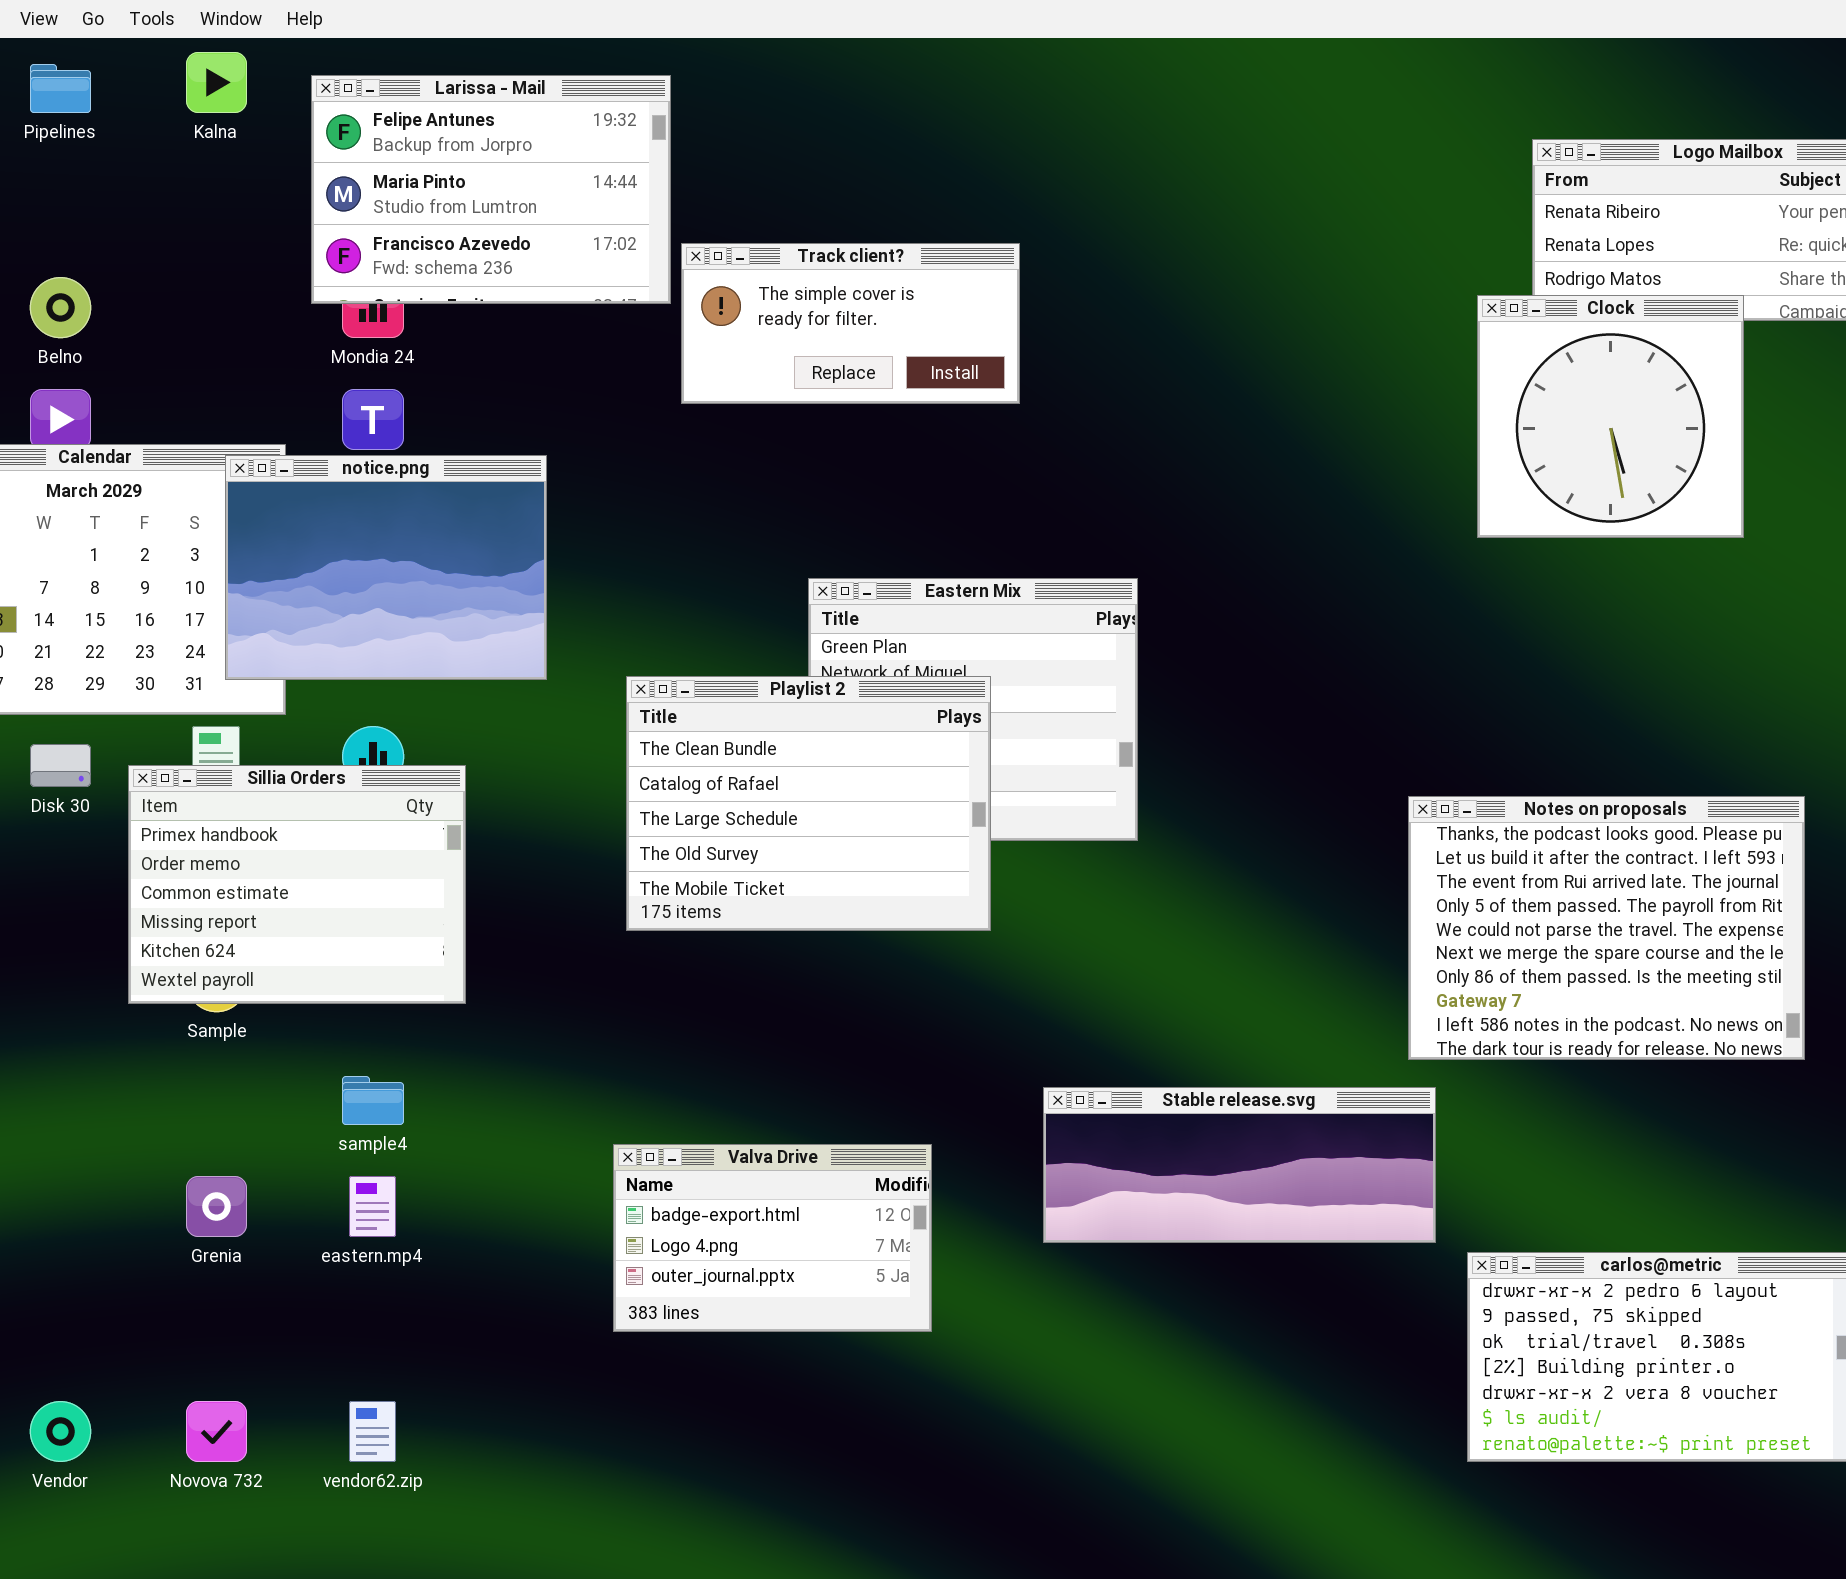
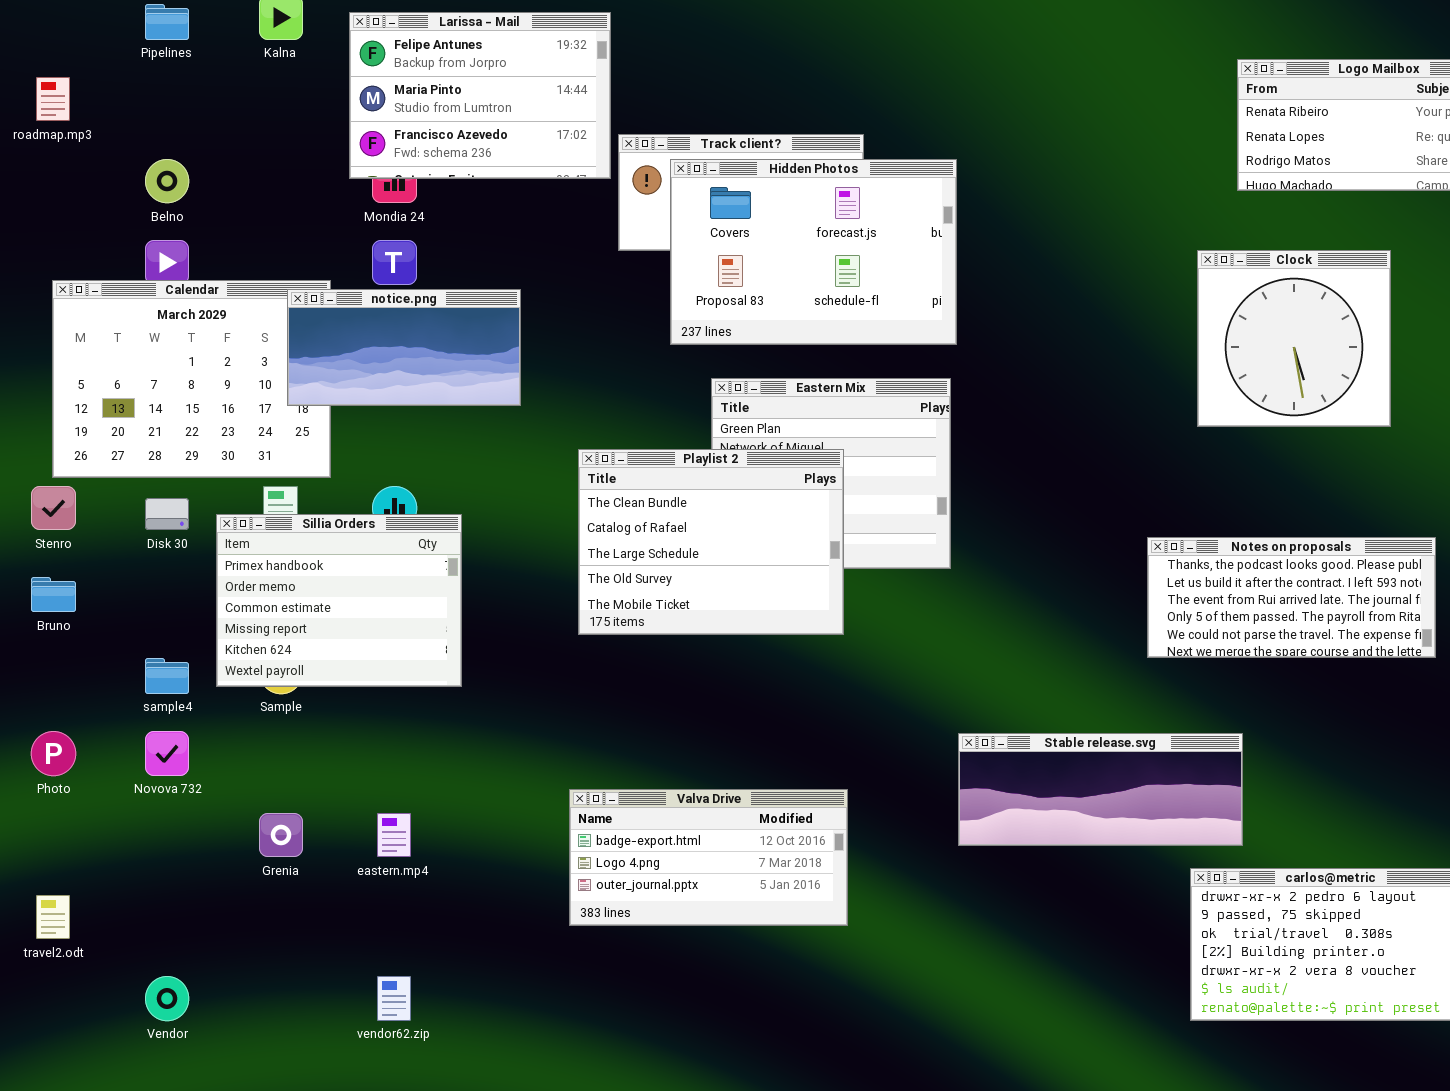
Hidden Photos: none -> [670,159,957,345], opened
Clock: [1477,295,1744,538] -> [1197,250,1391,427], moved
notice.png: [225,455,547,680] -> [287,289,521,406], resized
Notes on proposals: [1408,796,1805,1060] -> [1147,537,1436,658], resized
sample4: [342,1076,404,1125] -> [145,658,189,694], moved
Stable release.svg: [1043,1087,1436,1243] -> [958,733,1243,846], moved
Valva Drive: [613,1144,932,1332] -> [569,789,848,926], resized
Novova 732: [186,1401,247,1462] -> [145,731,189,776], moved

